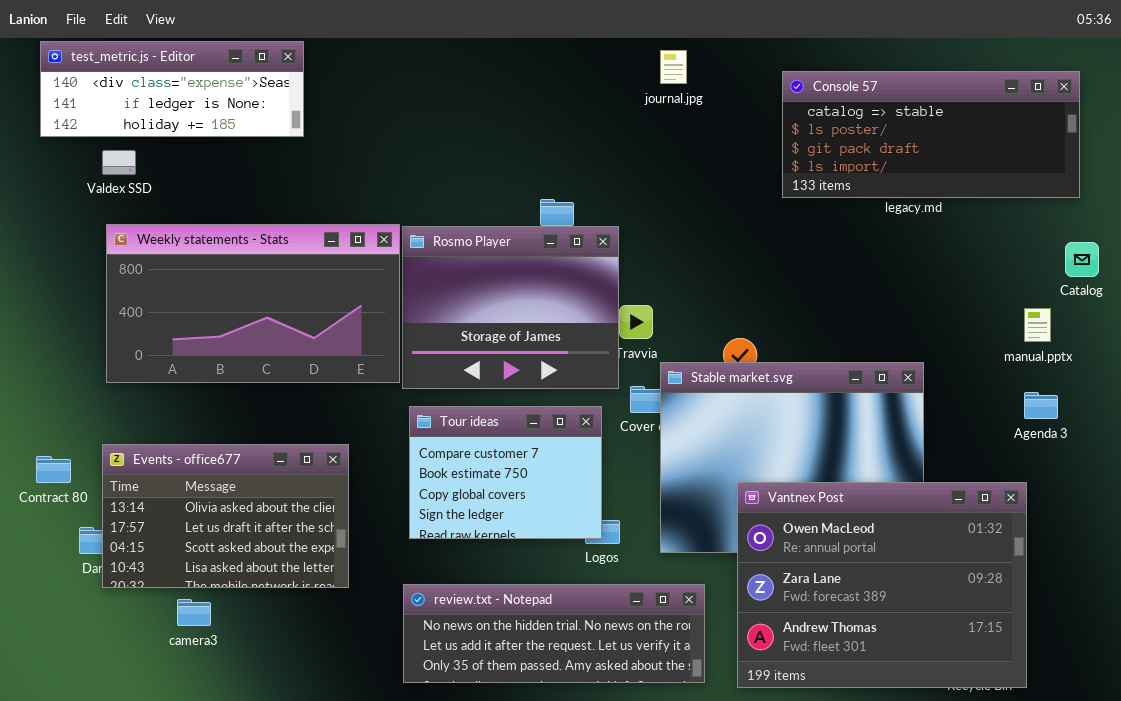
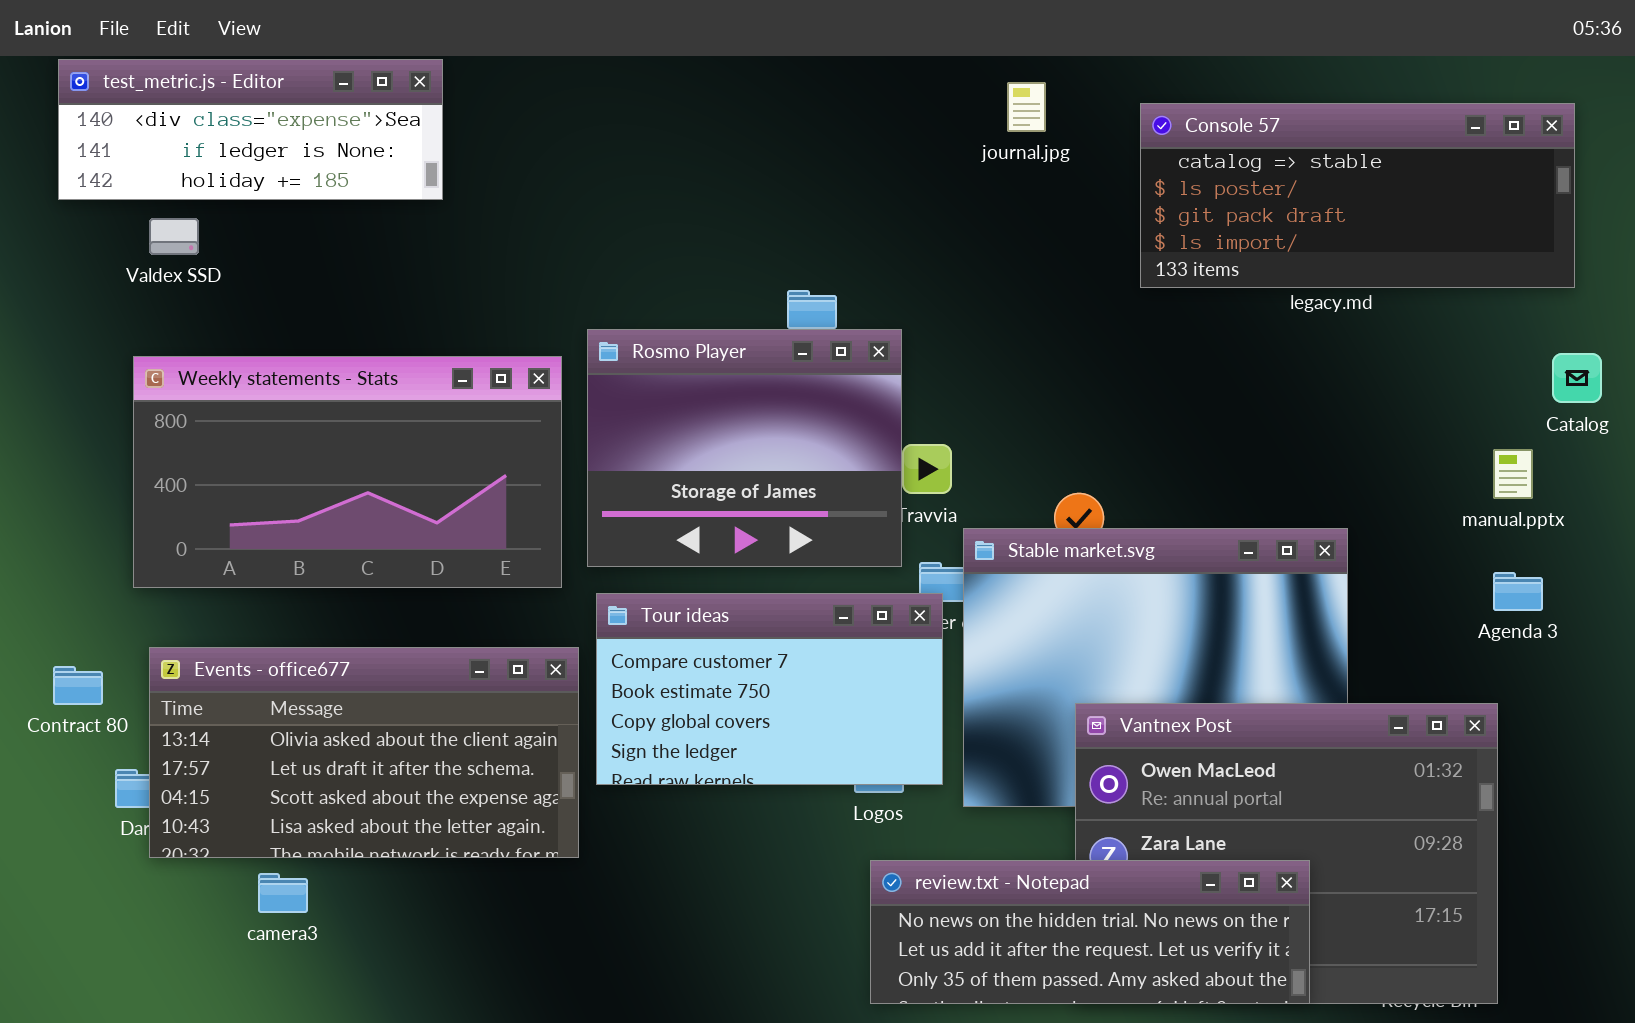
journal.jpg: [660,50,687,84] -> [1007,82,1046,132], moved
Weekly statements - Stats: [106,224,400,383] -> [133,356,562,588], moved
Tour ideas: [409,406,602,539] -> [596,593,943,785], resized
Events - office677: [102,444,349,588] -> [149,647,579,858], resized
review.txt - Notepad: [403,584,705,683] -> [870,860,1310,1004], moved

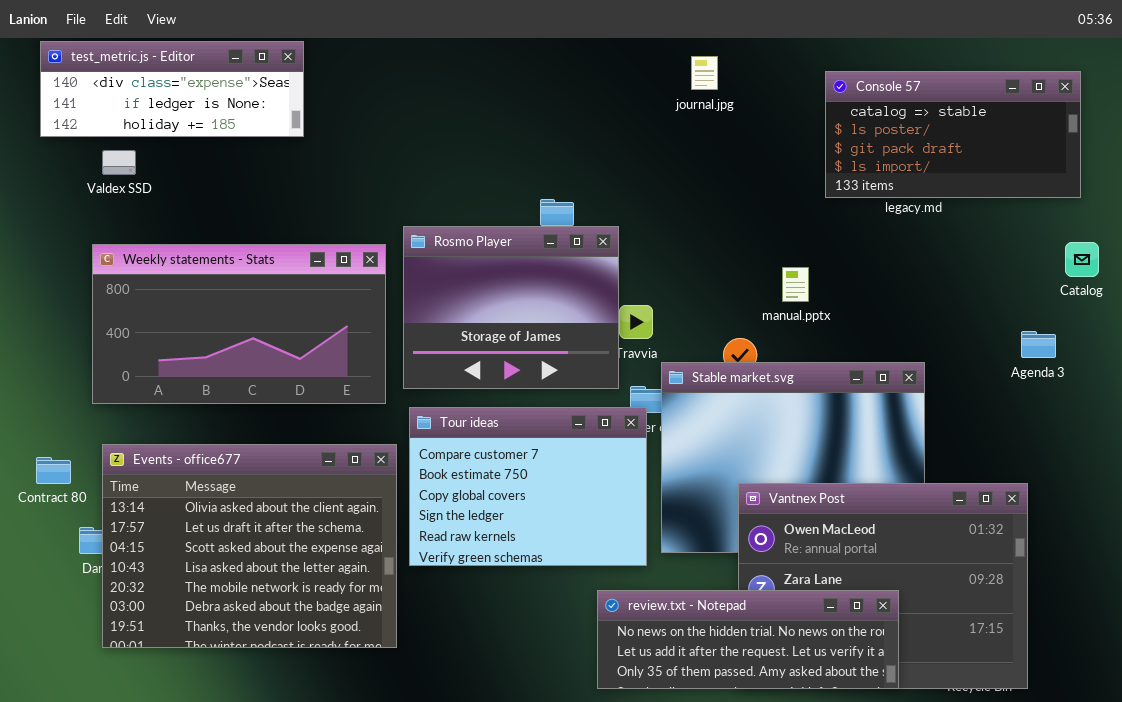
Console 57: [1140,103,1575,288] -> [825,71,1081,198], resized
manual.pptx: [1493,449,1533,499] -> [782,267,809,302], moved
Agenda 3: [1493,572,1543,611] -> [1021,331,1056,358], moved
Tour ideas: [596,593,943,785] -> [409,407,647,566], resized
Events - office677: [149,647,579,858] -> [102,444,397,648], resized

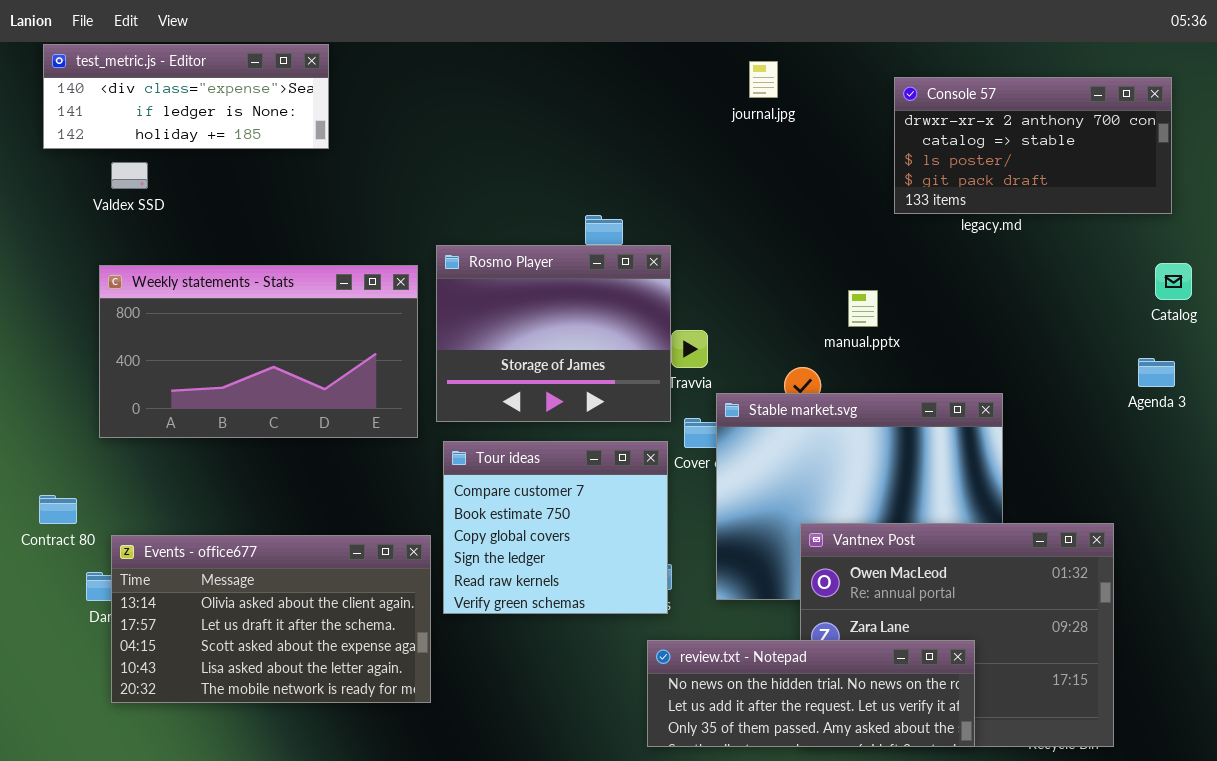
Console 57: [825,71,1081,198] -> [894,77,1172,214], scrolled up 1 row
Agenda 3: [1021,331,1056,358] -> [1138,358,1175,387], moved
Tour ideas: [409,407,647,566] -> [443,441,668,614], resized
Events - office677: [102,444,397,648] -> [111,535,431,703], resized

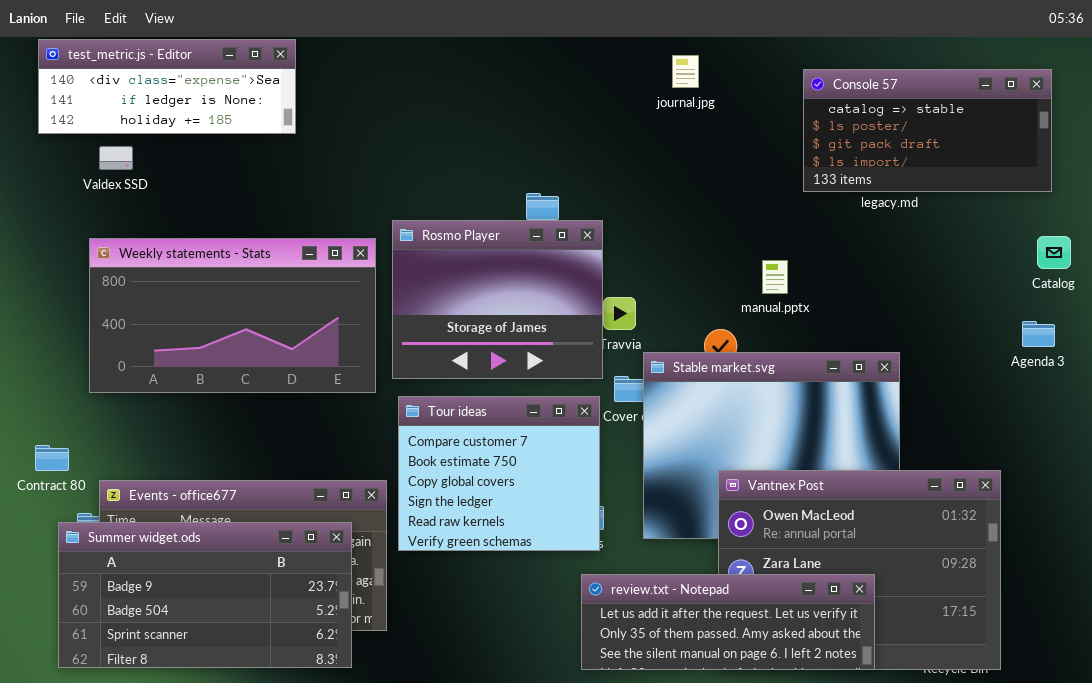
Console 57: [894,77,1172,214] -> [803,69,1052,192], scrolled down 1 row
Summer widget.ods: none -> [58,522,352,668], opened
review.txt - Notepad: [647,640,975,747] -> [581,574,875,670], scrolled down 1 row

